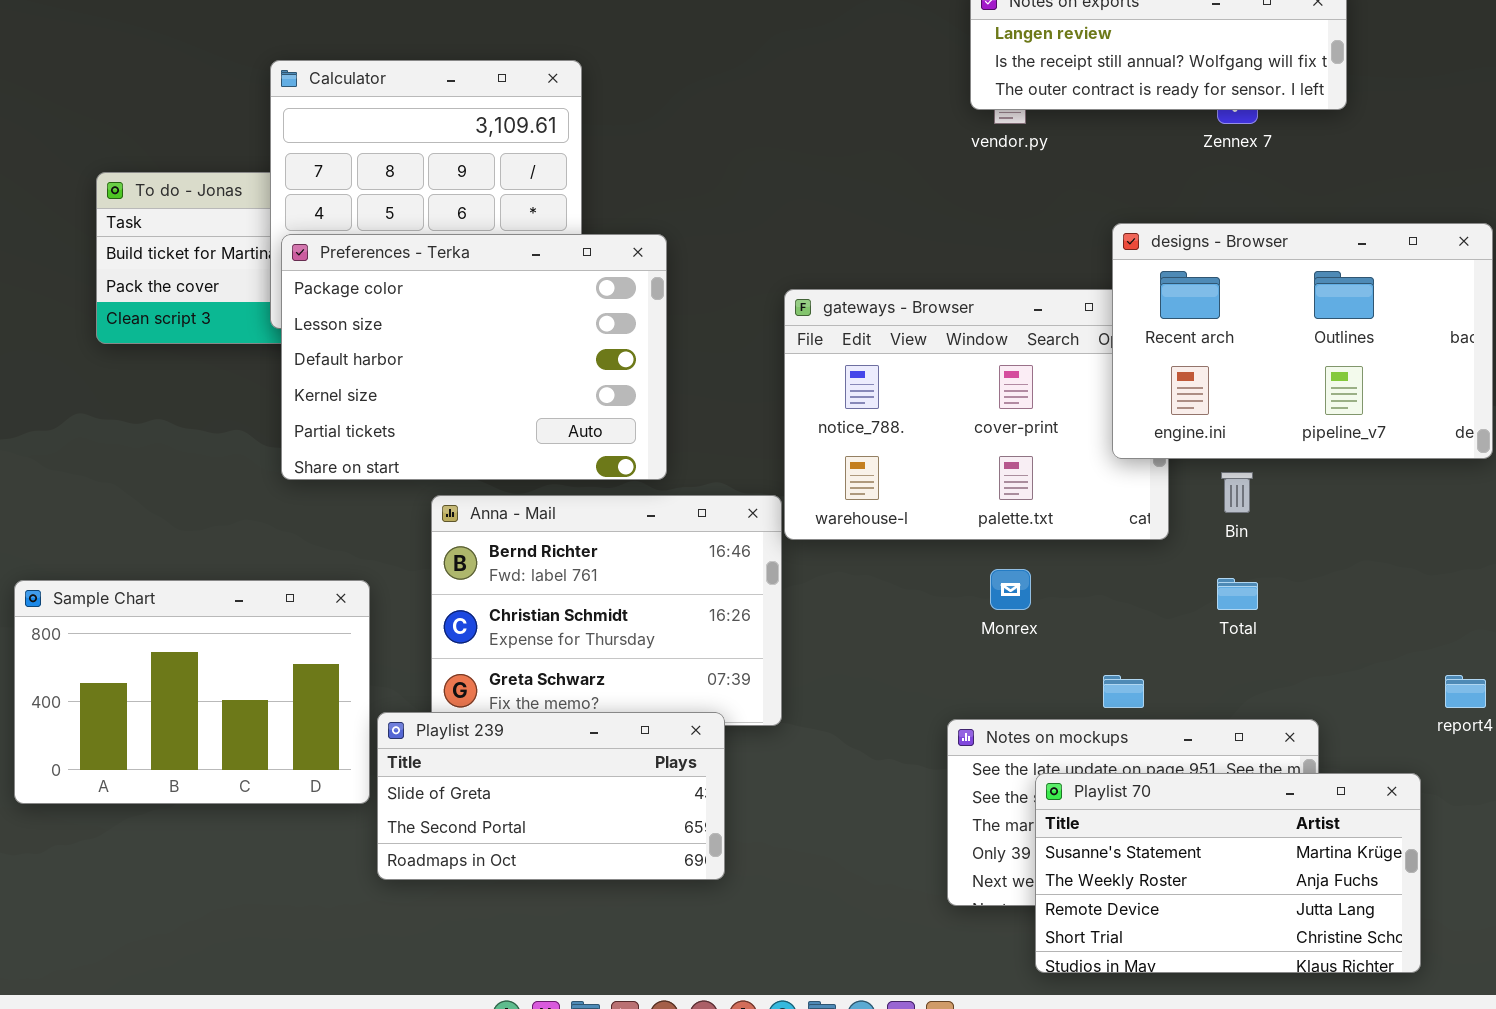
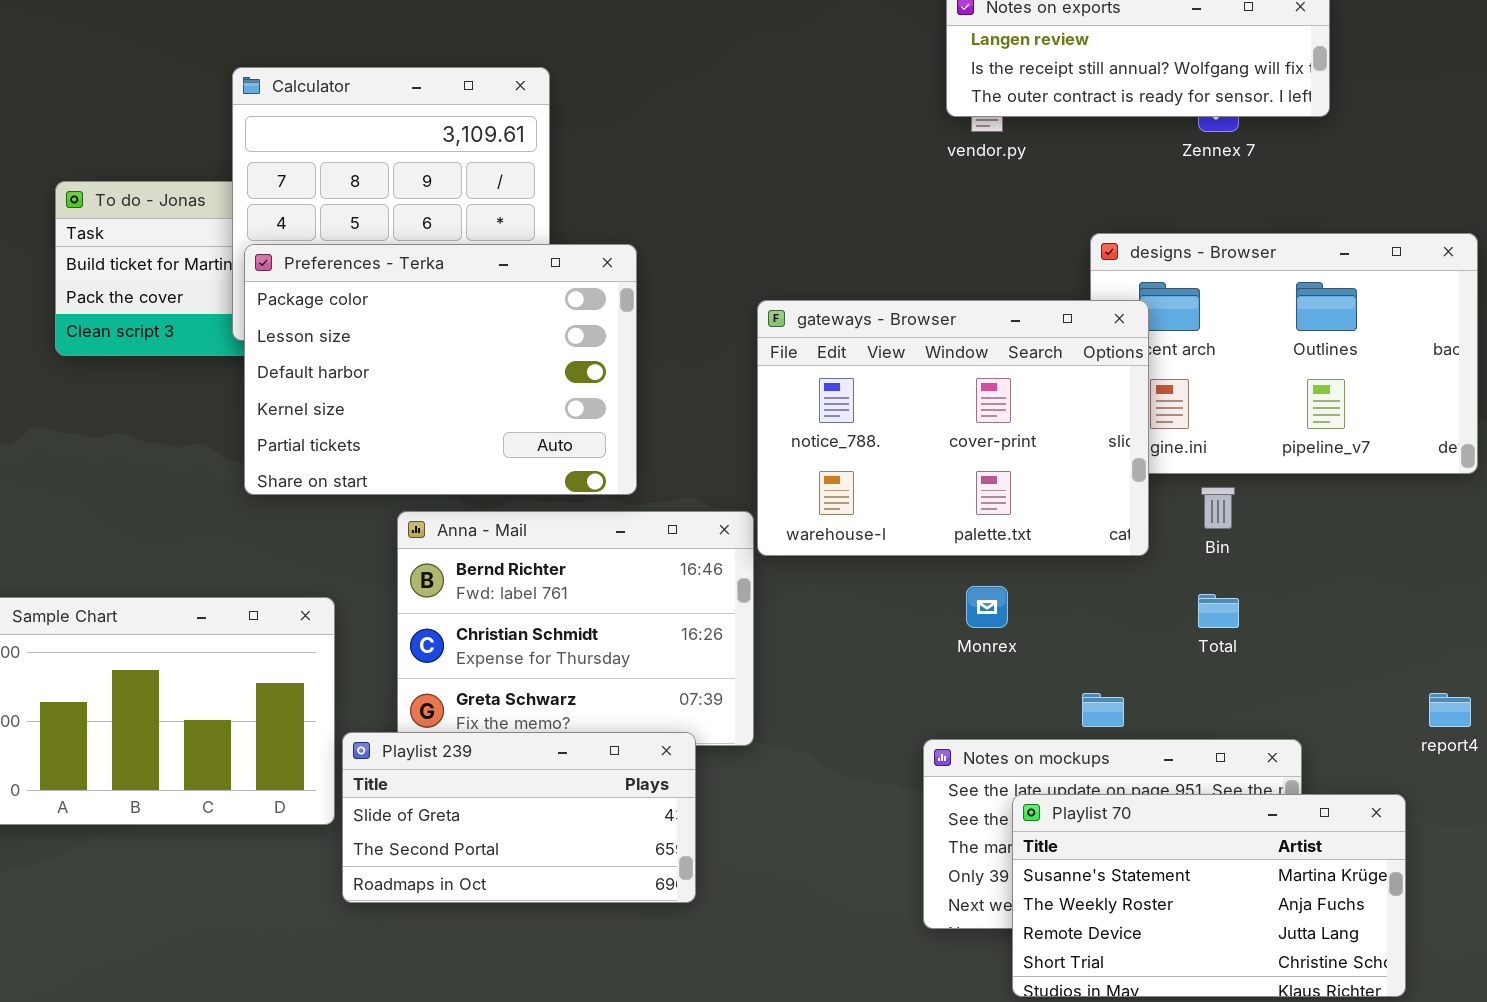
gateways - Browser: [784,289,1169,540] -> [757,300,1149,556], raised

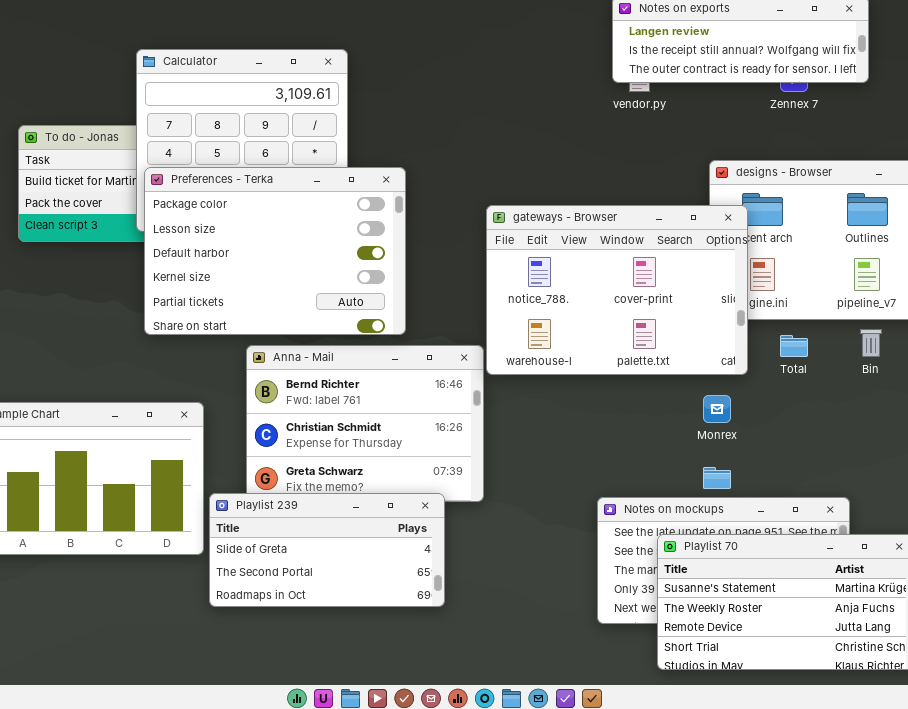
Bin: [1201,487,1235,529] -> [860,329,882,357], moved
Monrex: [966,586,1008,628] -> [703,395,731,423], moved
Total: [1198,594,1239,628] -> [780,335,808,357], moved

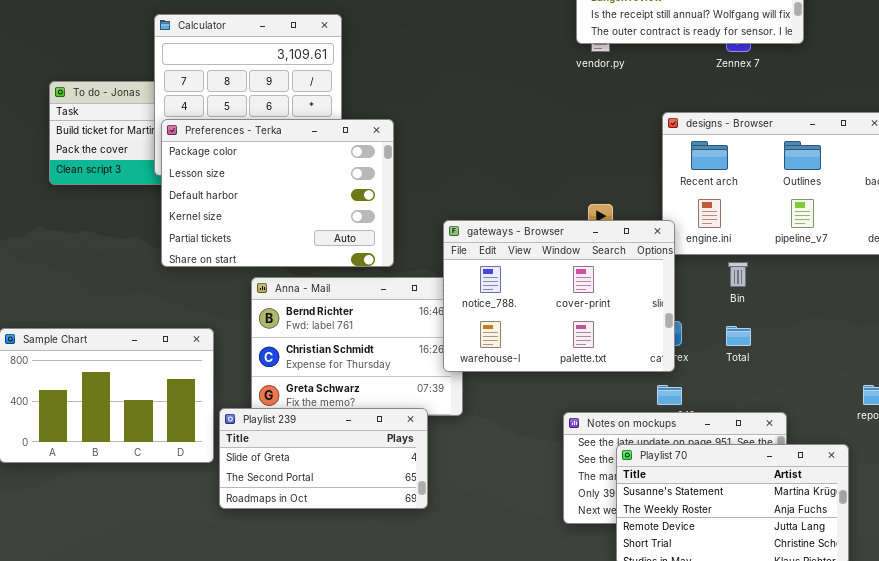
gateways - Browser: [486,205,748,375] -> [443,220,675,372], moved
Bin: [860,329,882,357] -> [728,262,748,287], moved
Total: [780,335,808,357] -> [726,326,751,346], moved

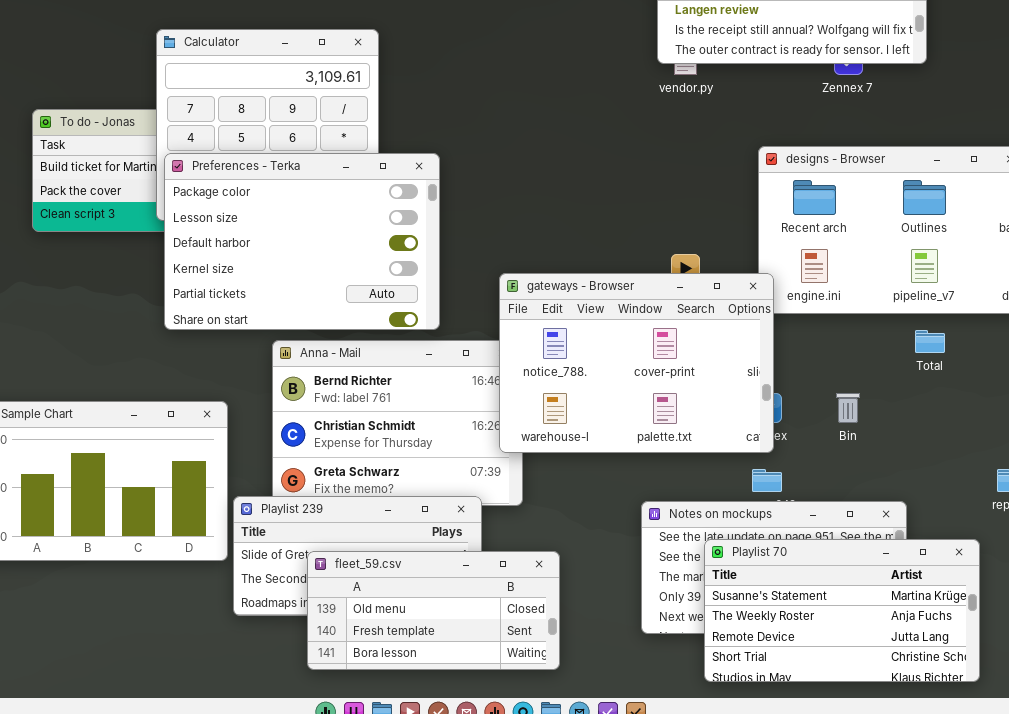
Bin: [728,262,748,287] -> [836,393,860,423], moved
Total: [726,326,751,346] -> [915,330,945,353], moved
fleet_59.csv: none -> [307,551,560,670], opened

